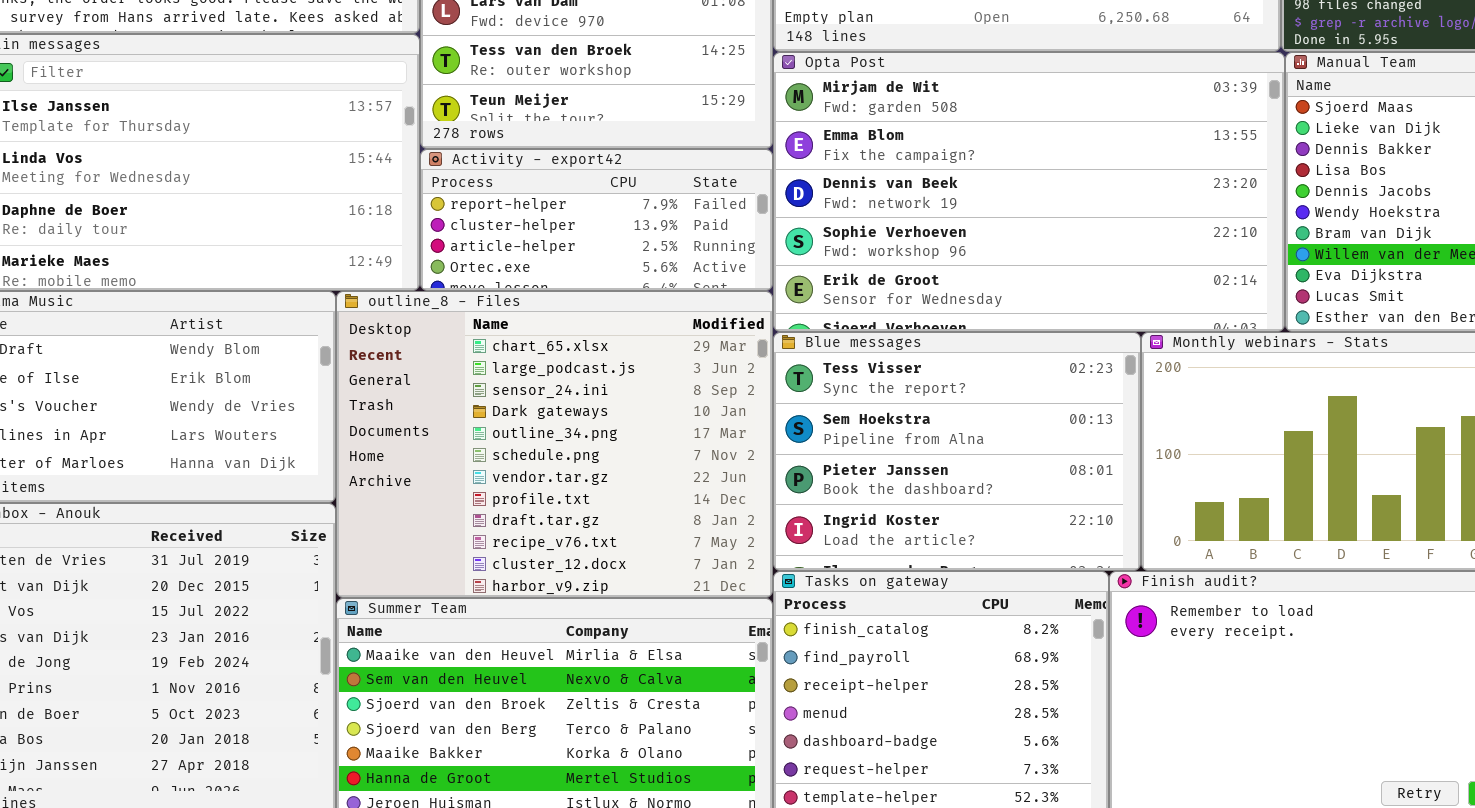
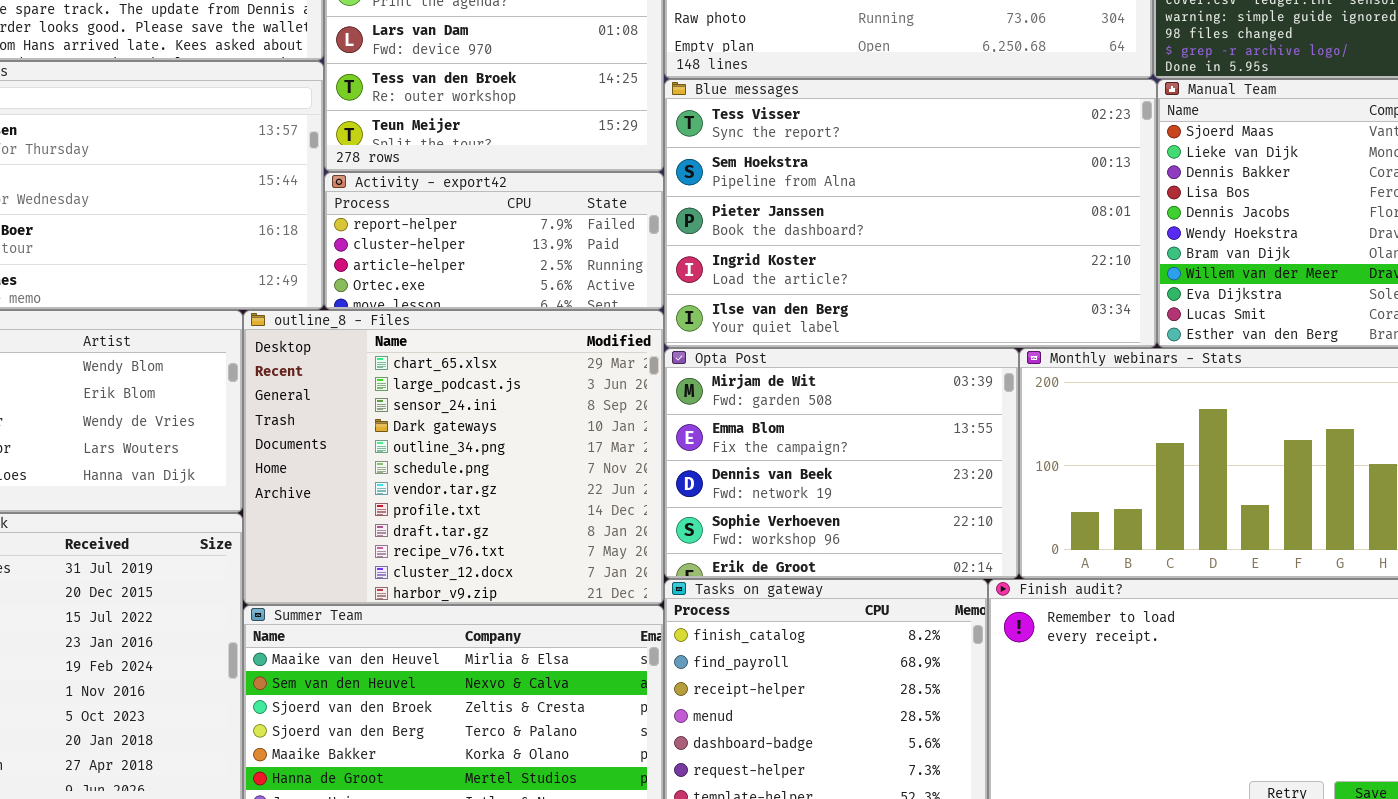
Opta Post: [773,52,1285,332] -> [664,348,1019,579], moved, resized
Blue messages: [773,332,1141,571] -> [664,79,1157,348], moved, resized

